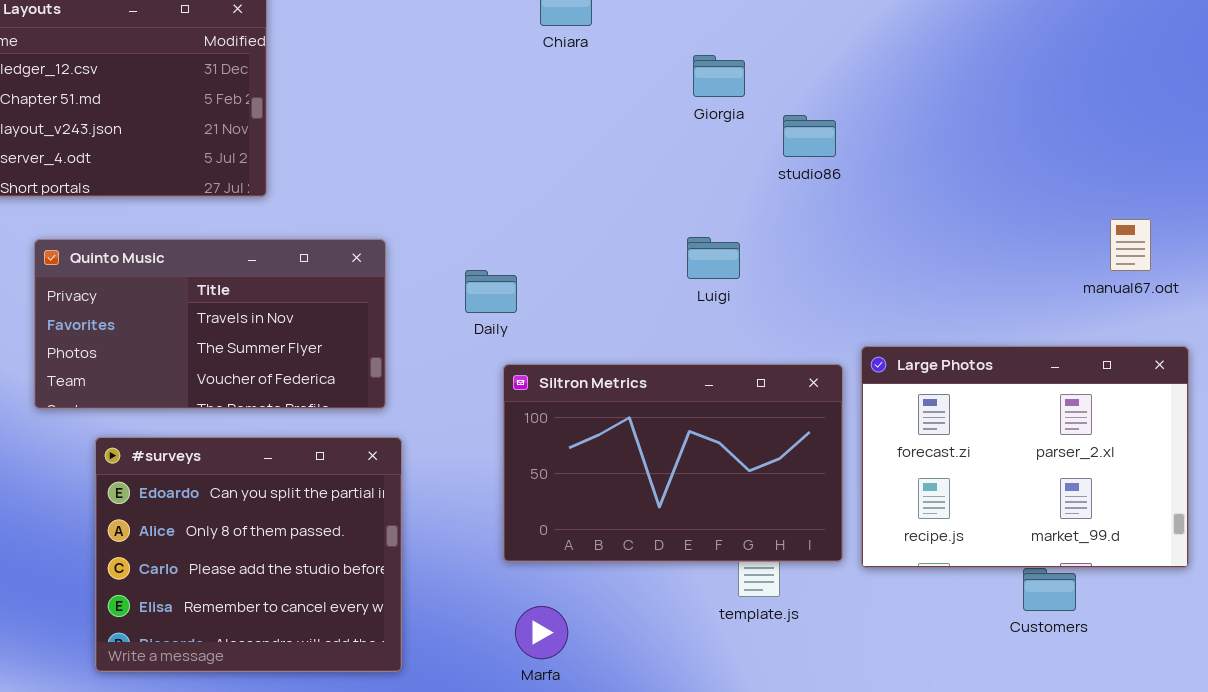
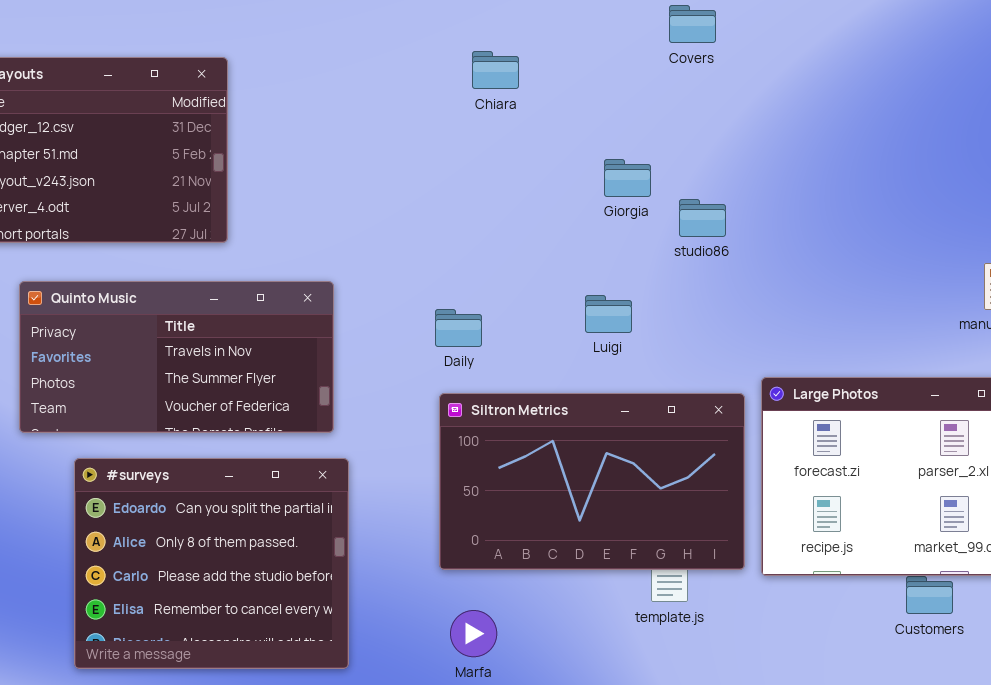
Giorgia: [693,55,745,97] -> [604,159,651,197], moved
studio86: [783,115,836,157] -> [679,199,726,237], moved
Luigi: [687,237,740,279] -> [585,295,632,333], moved
Daily: [465,270,517,313] -> [435,309,482,347], moved

